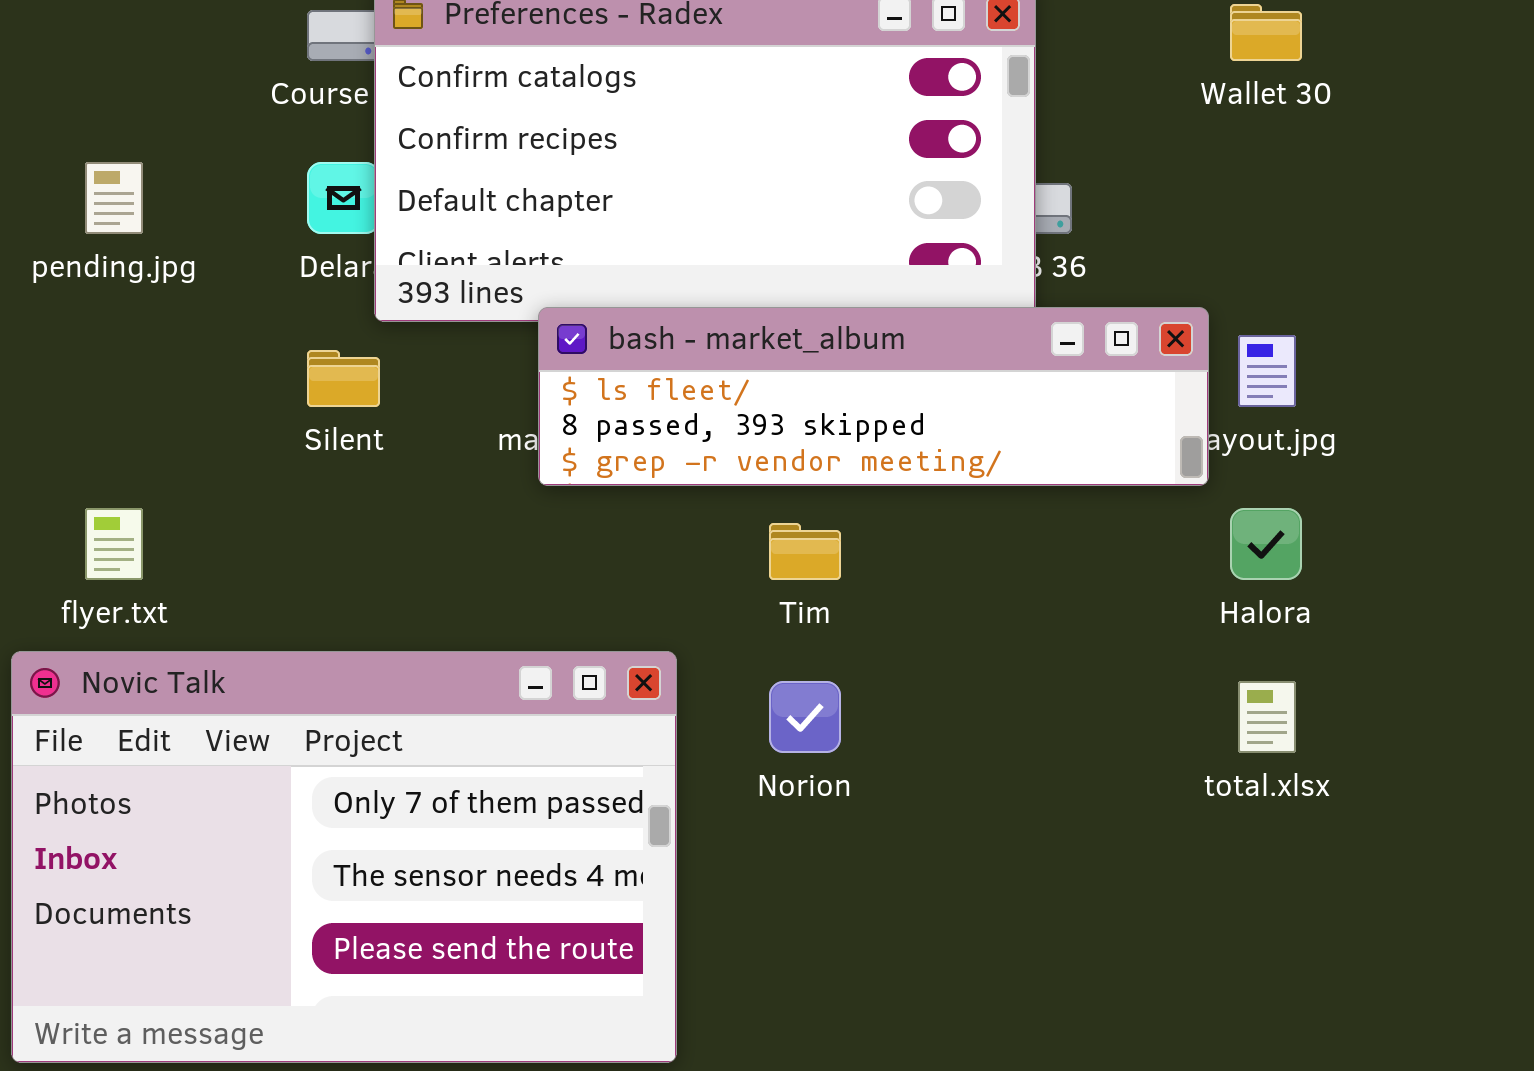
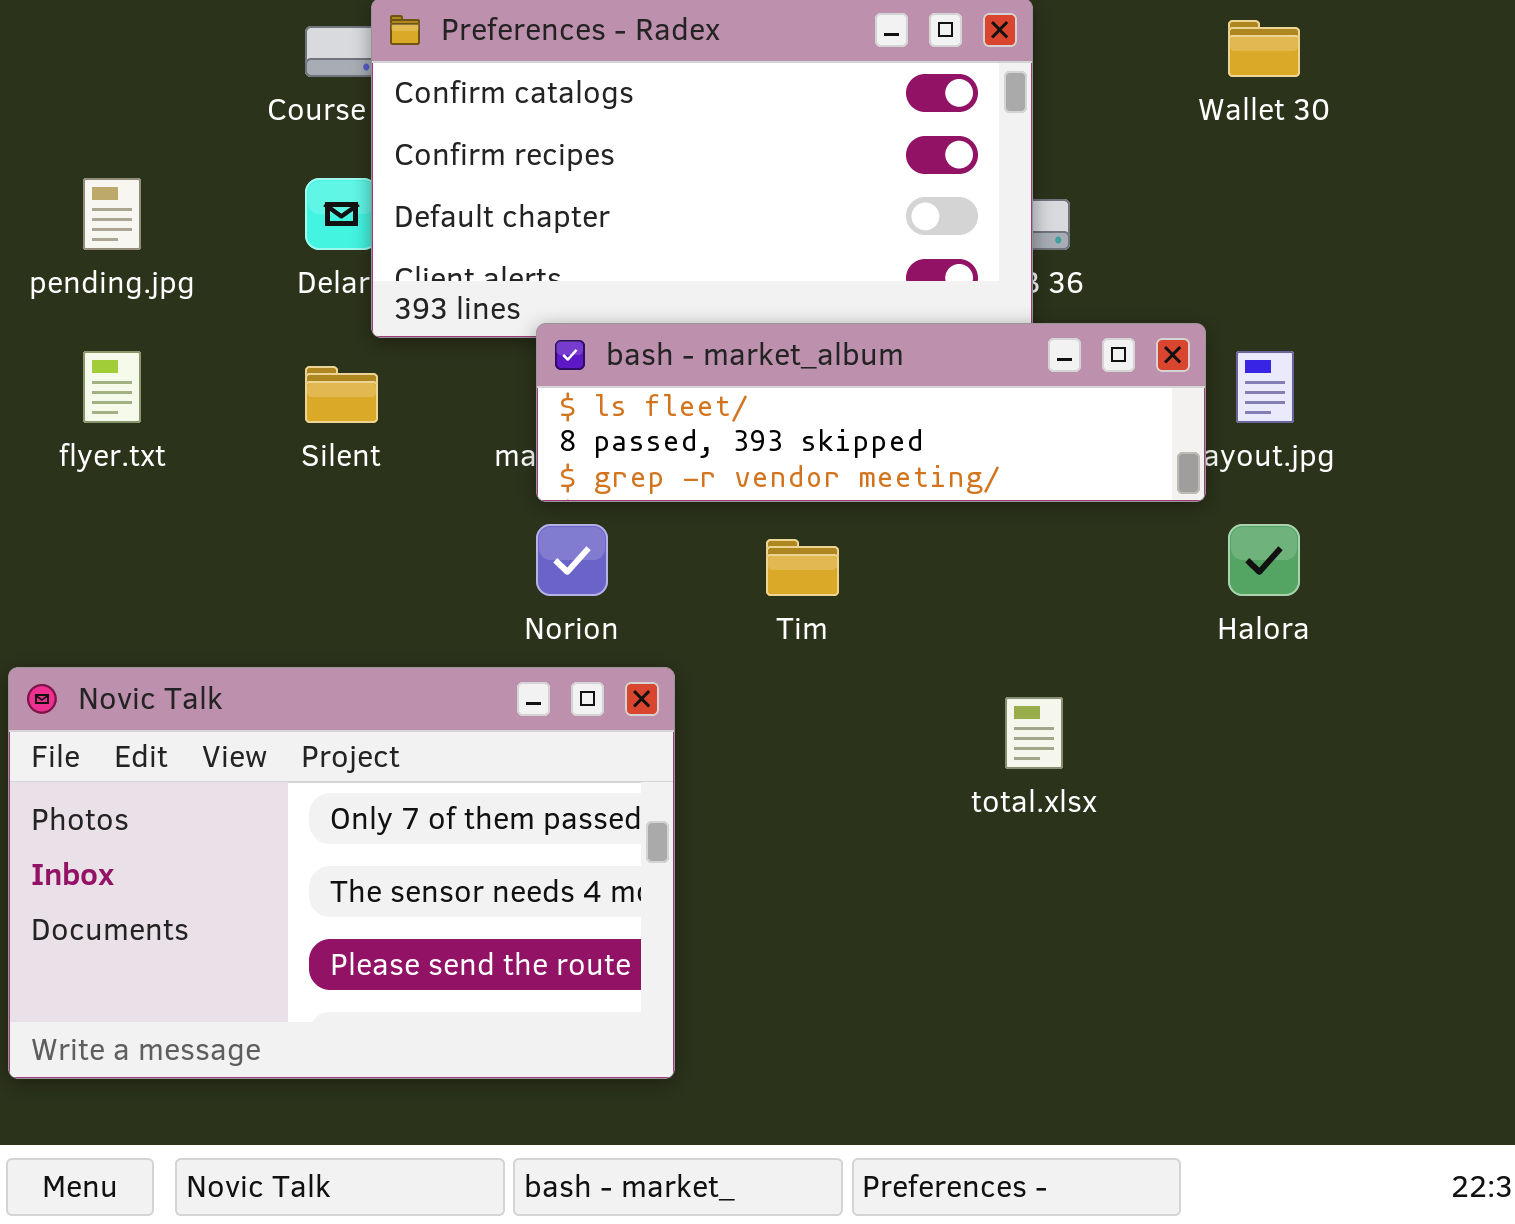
flyer.txt: [85,508,143,580] -> [83,351,141,423], moved
Norion: [769,681,841,753] -> [536,524,608,596], moved
total.xlsx: [1238,681,1296,753] -> [1005,697,1063,769], moved

